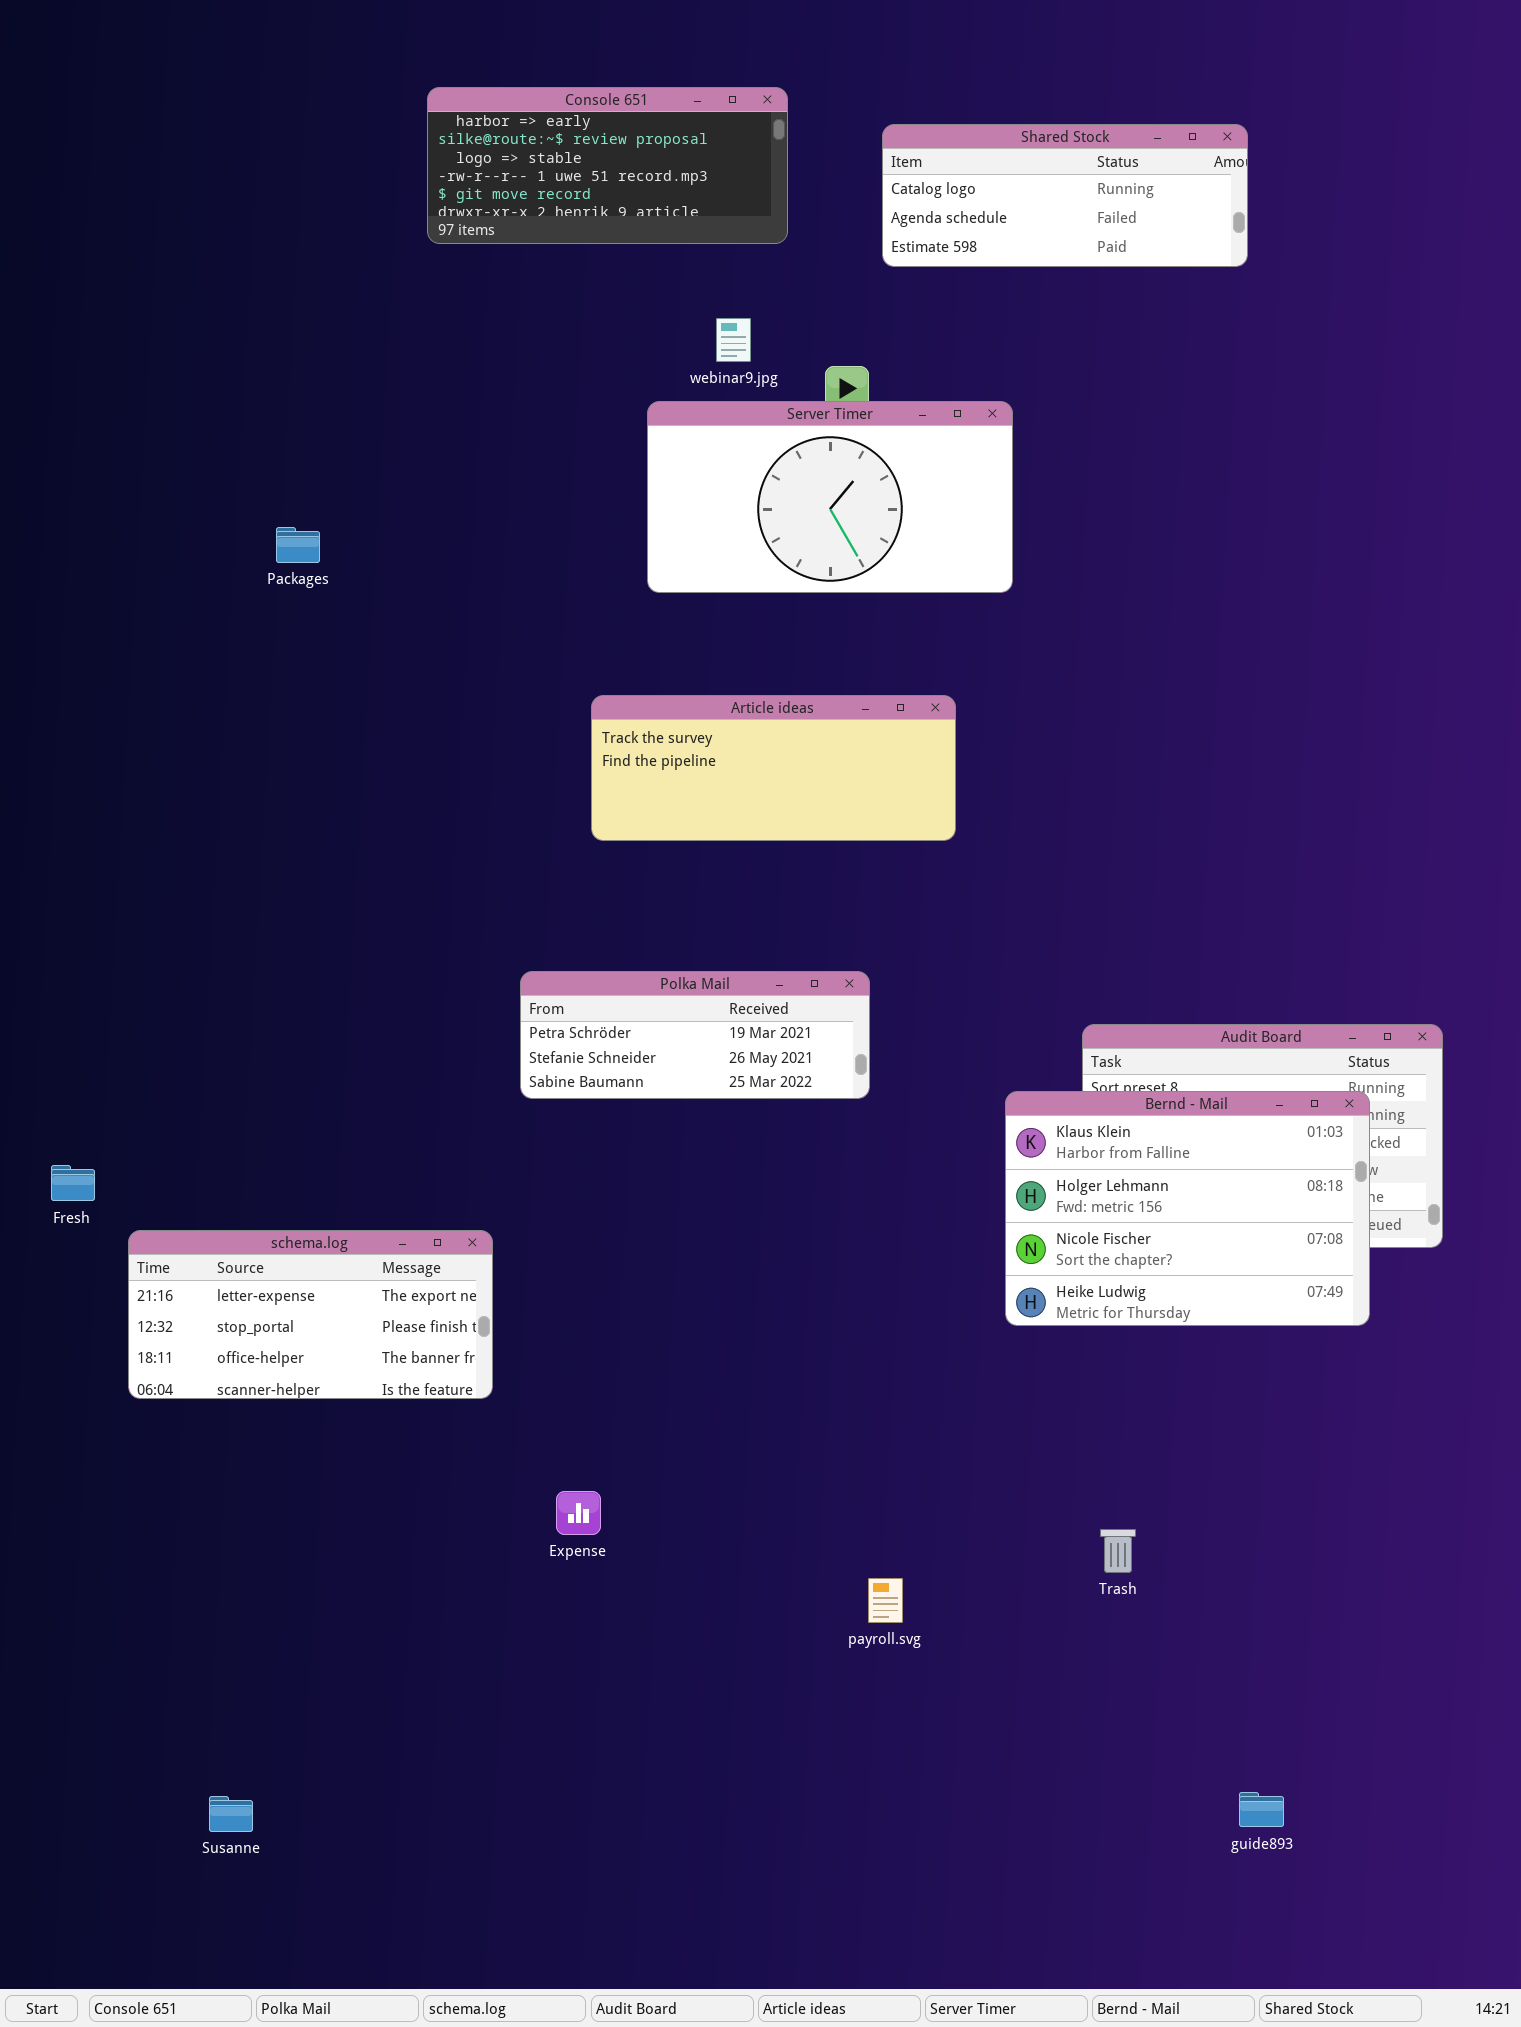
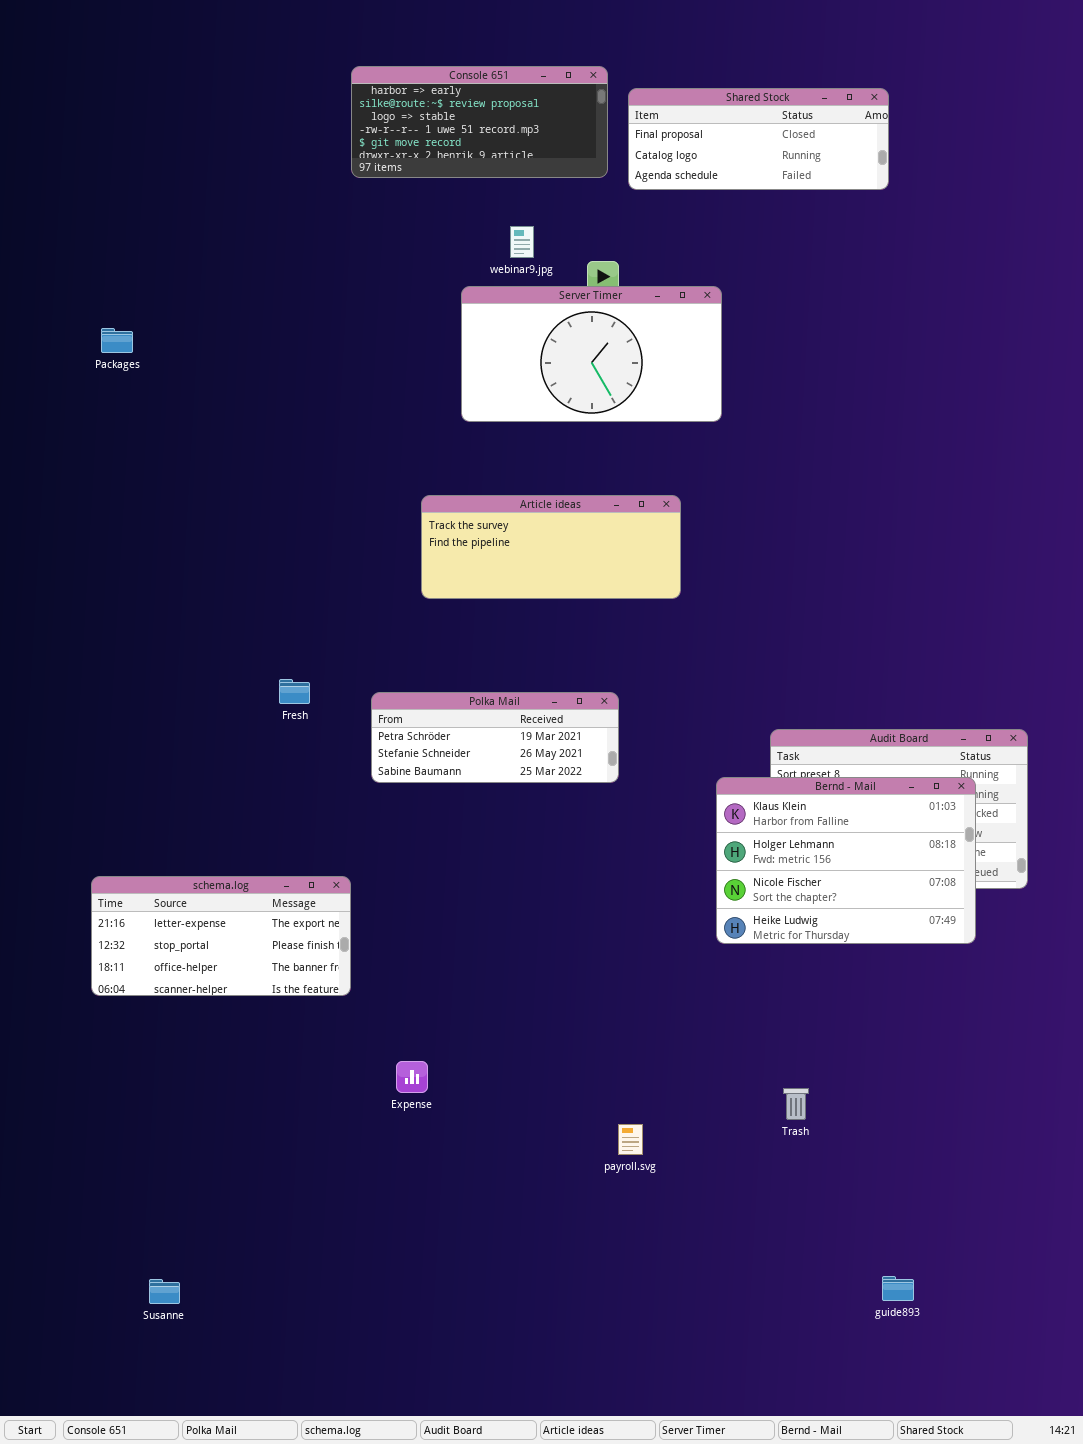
Console 651: [427,87,788,244] -> [351,66,608,178], moved
Shared Stock: [882,124,1248,267] -> [628,88,889,190], scrolled up 1 row
Packages: [276,527,320,563] -> [101,328,133,353], moved
Fresh: [51,1165,95,1201] -> [279,679,310,704], moved

